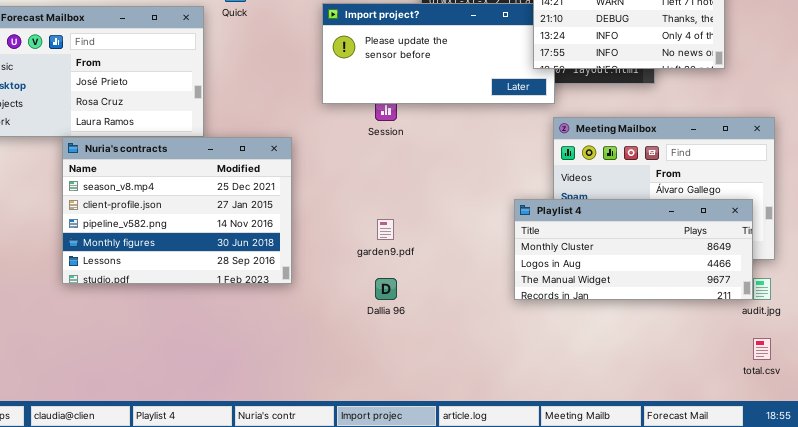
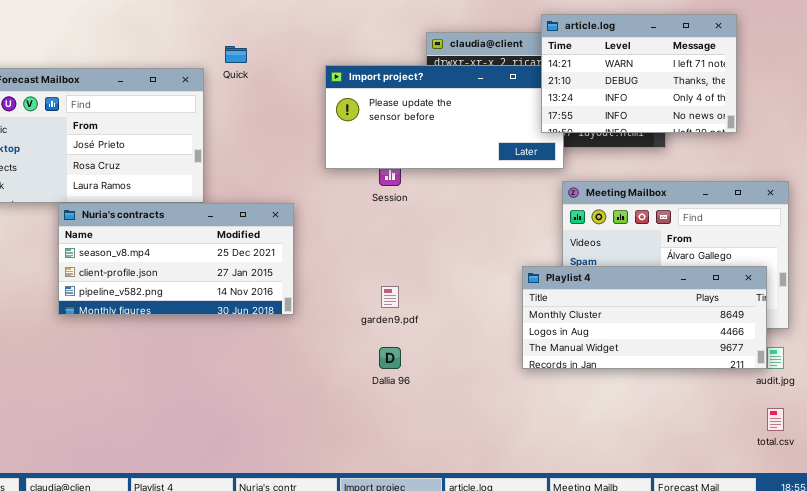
Nuria's contracts: [62,137,292,284] -> [58,203,294,315], resized

